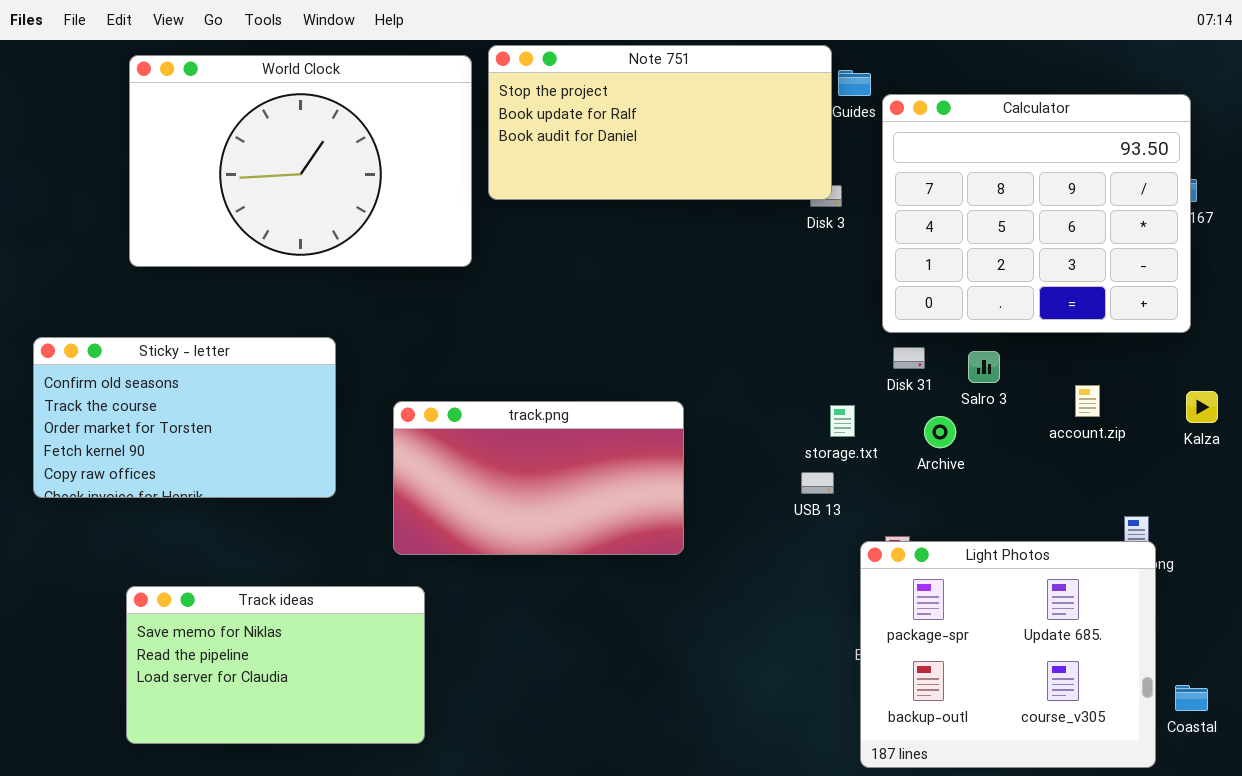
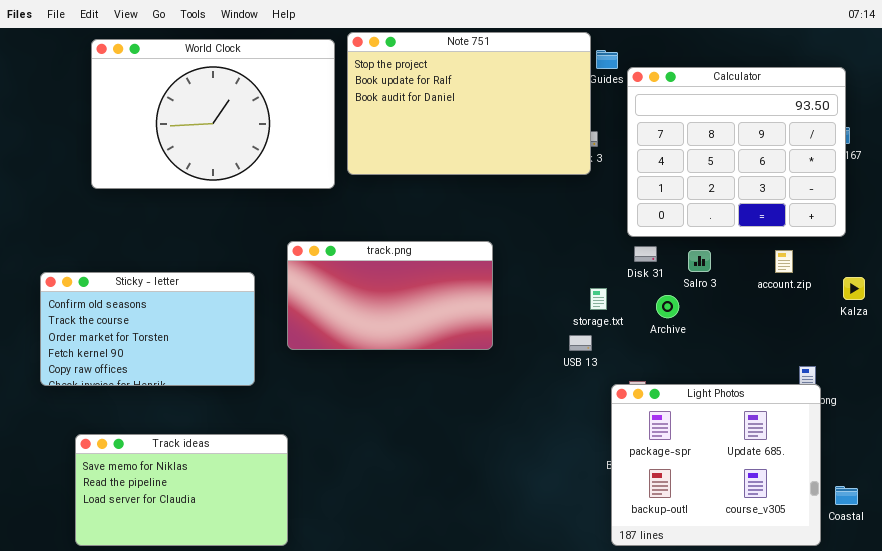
Note 751: [488,45,832,200] -> [347,32,591,175], resized
Sticky - letter: [33,337,336,498] -> [40,272,255,386], moved
account.zip: [1075,385,1100,417] -> [775,250,793,273], moved
track.png: [393,401,684,555] -> [287,241,493,350], moved
Track ideas: [126,586,425,744] -> [75,434,288,546], moved

